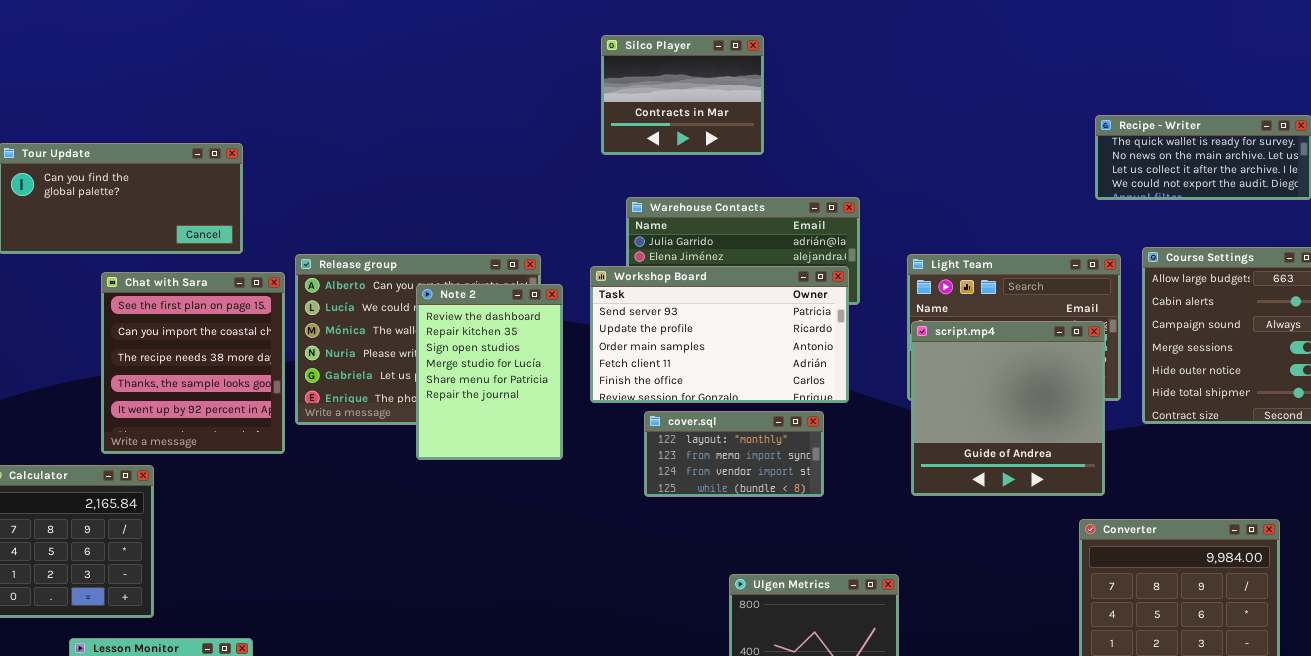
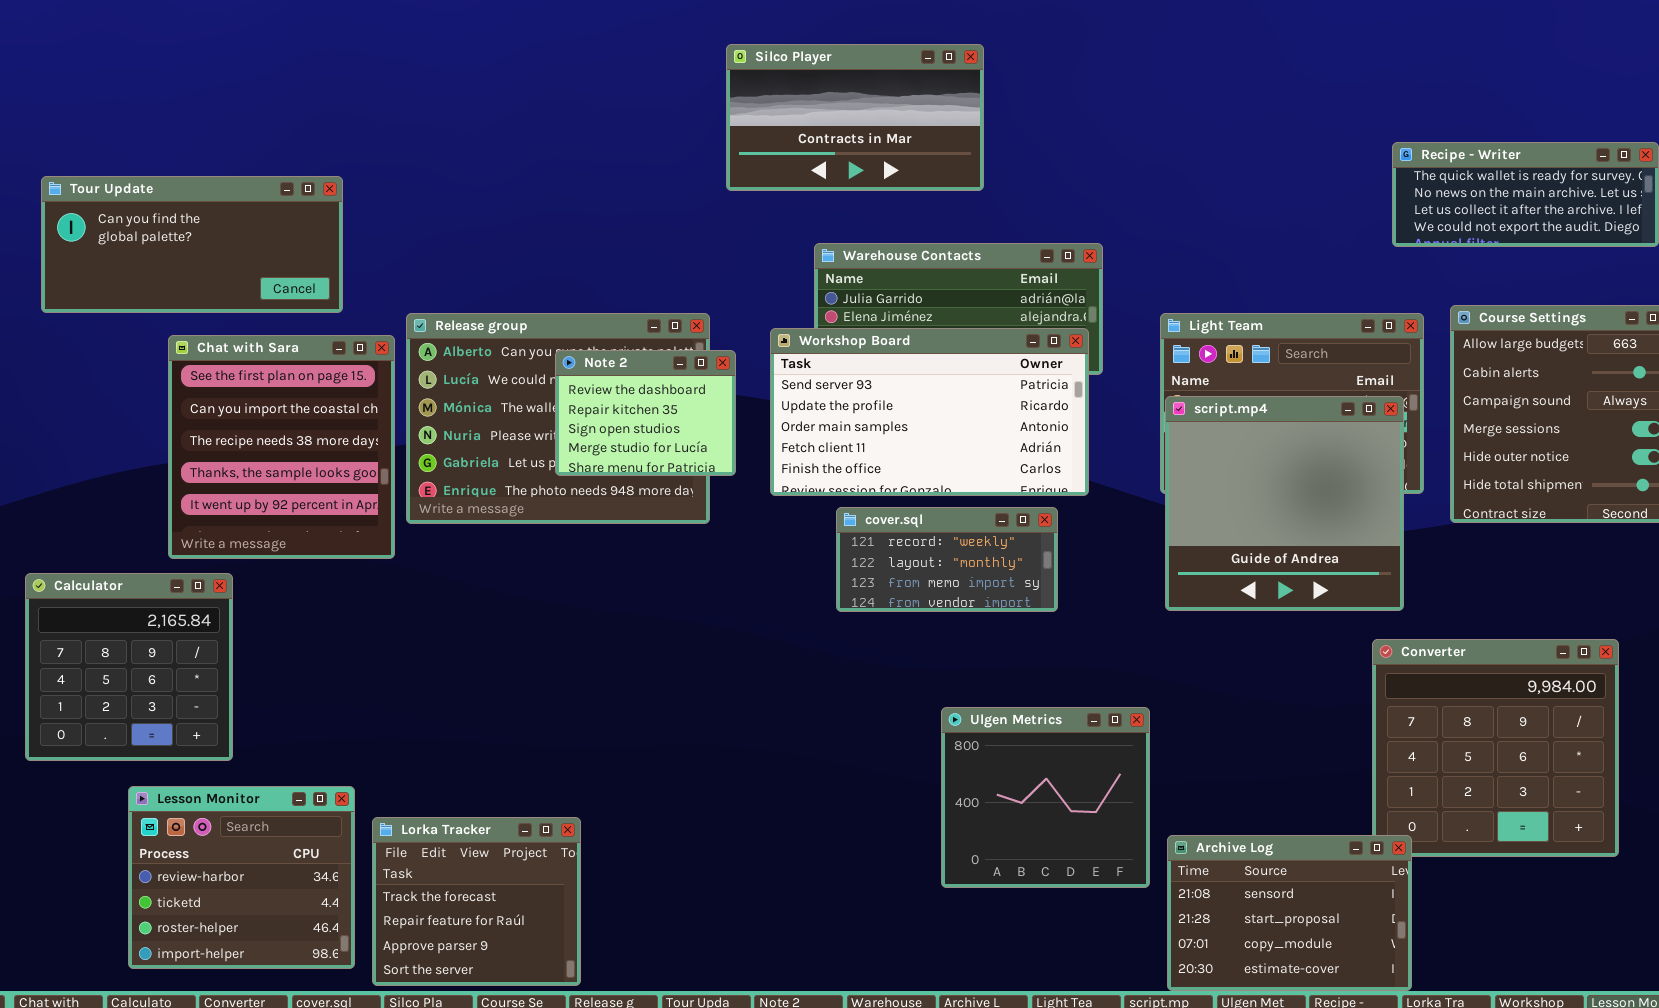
Silco Player: [601,35,764,155] -> [726,44,984,191], resized
Note 2: [416,284,563,460] -> [555,350,736,476], resized
cover.sql: [644,411,824,497] -> [836,507,1058,612], scrolled up 1 row

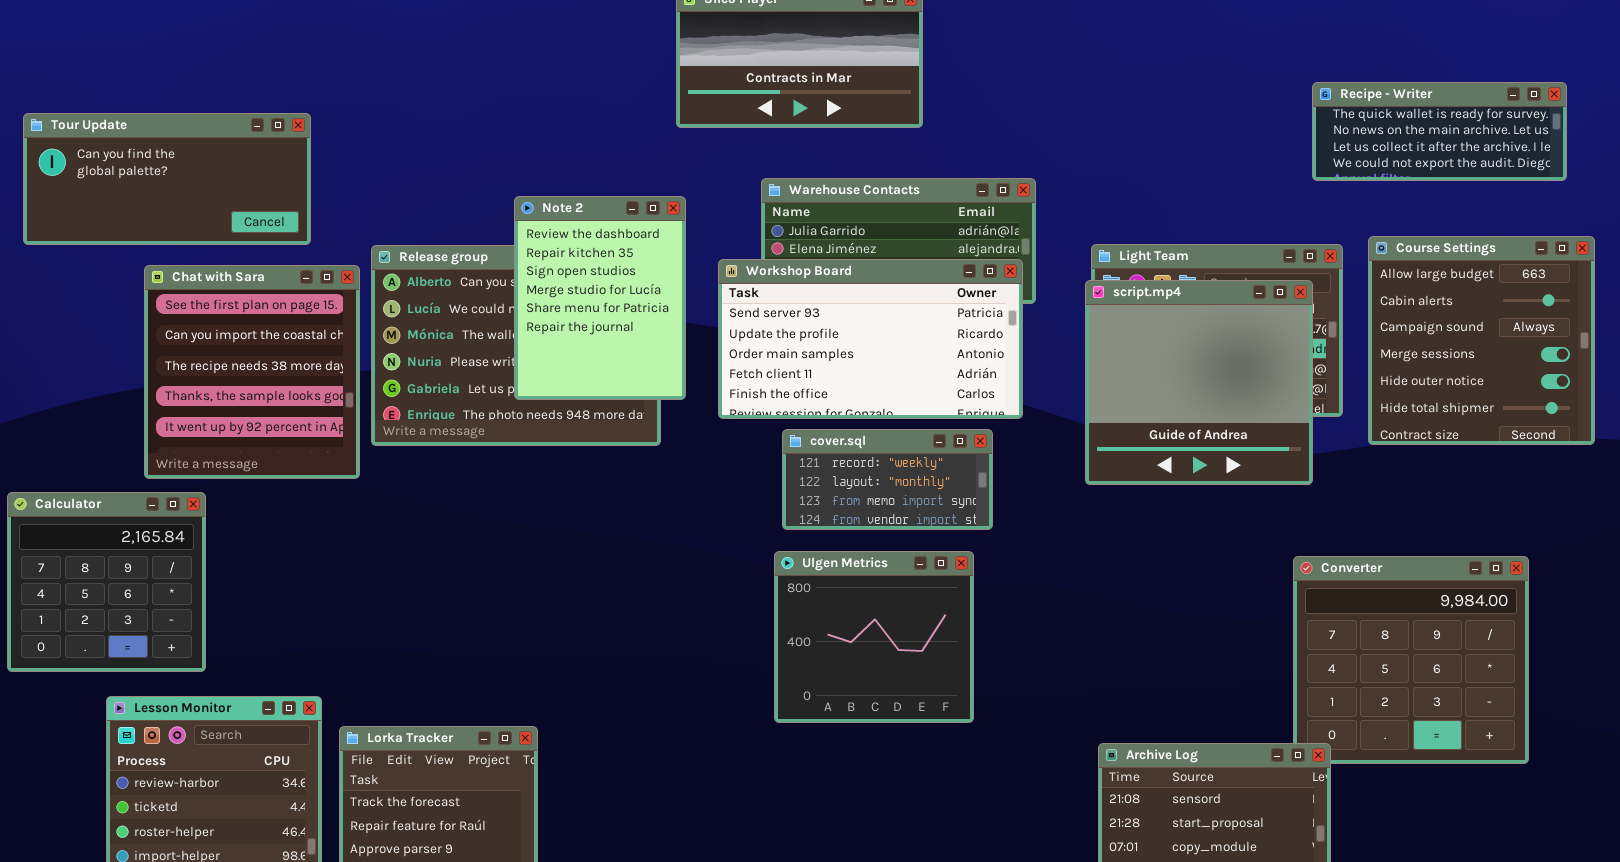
Note 2: [555,350,736,476] -> [514,196,686,400], resized
script.mp4: [1165,396,1404,611] -> [1085,280,1313,485], moved
Ulgen Metrics: [941,707,1150,888] -> [774,551,974,723], moved

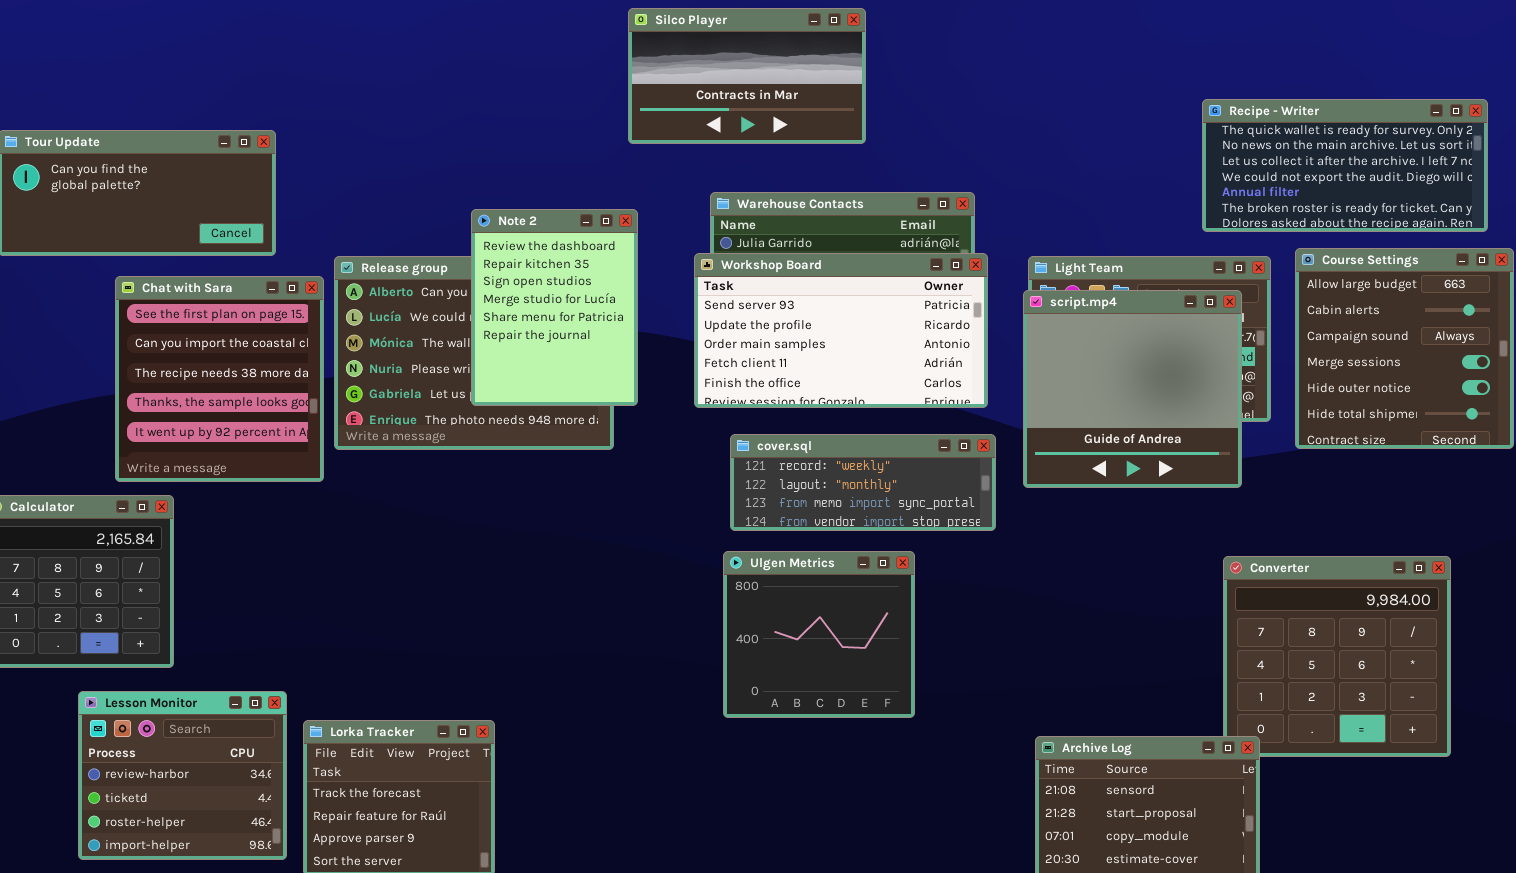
Recipe - Writer: [1312,82,1567,181] -> [1202,99,1488,232], resized
Workshop Board: [718,259,1023,419] -> [694,253,988,408], moved
cover.sql: [782,429,993,530] -> [730,434,996,531], resized

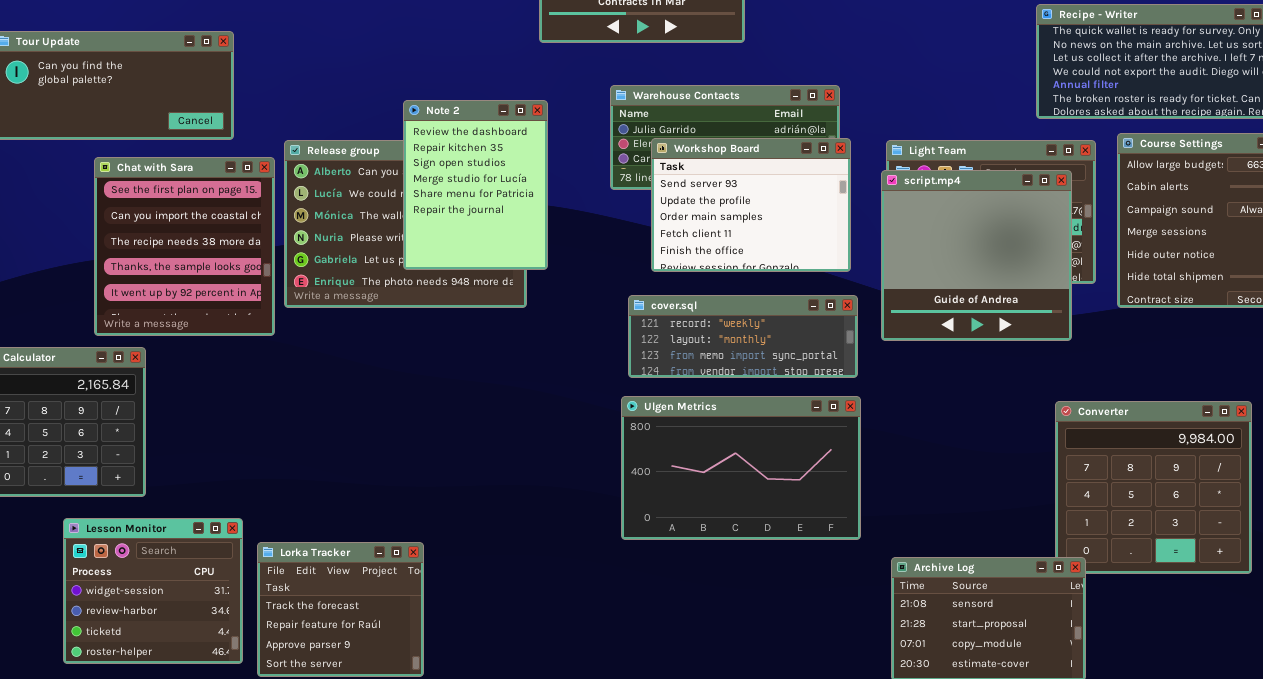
Workshop Board: [694,253,988,408] -> [651,138,851,272], resized
Ulgen Metrics: [723,551,915,718] -> [621,396,861,540], resized
Lesson Monitor: [78,691,287,860] -> [63,518,243,664], scrolled up 1 row

